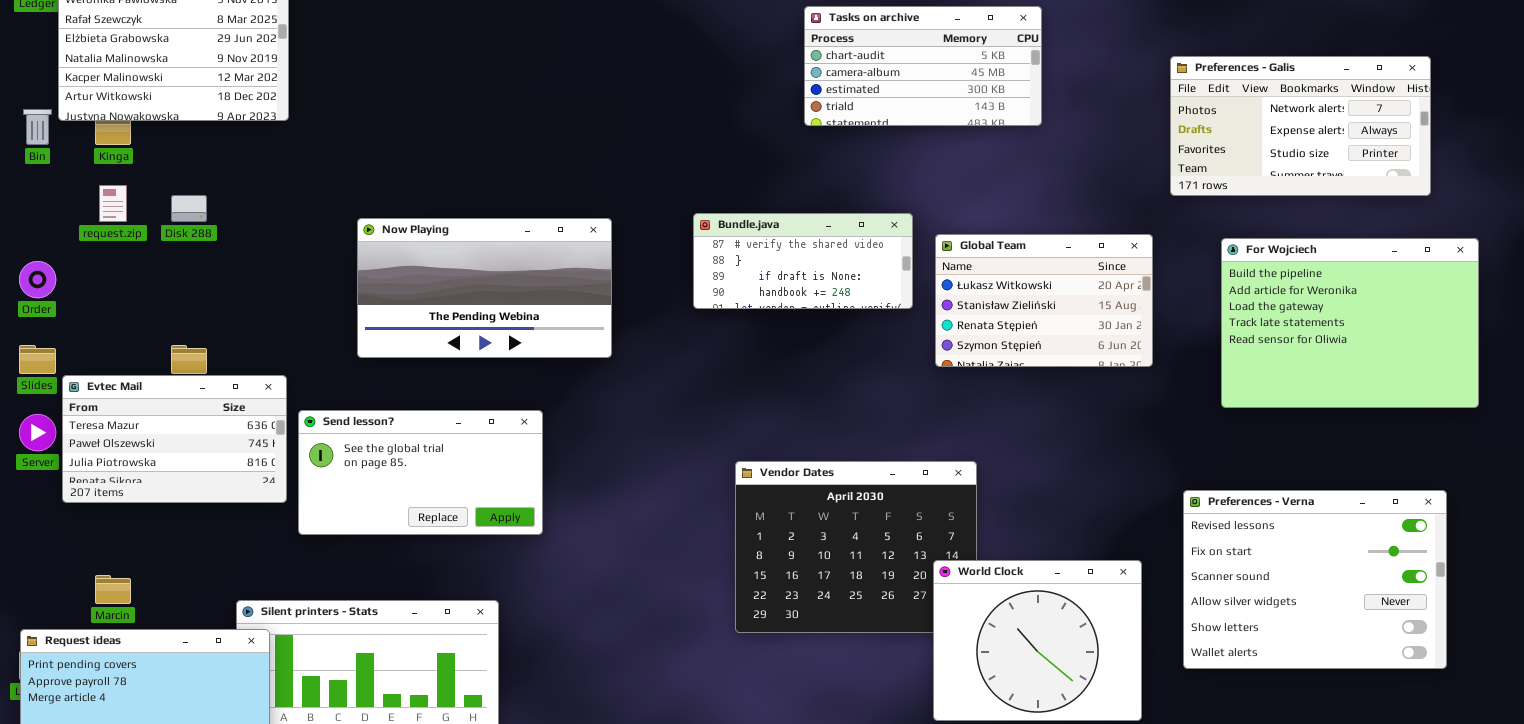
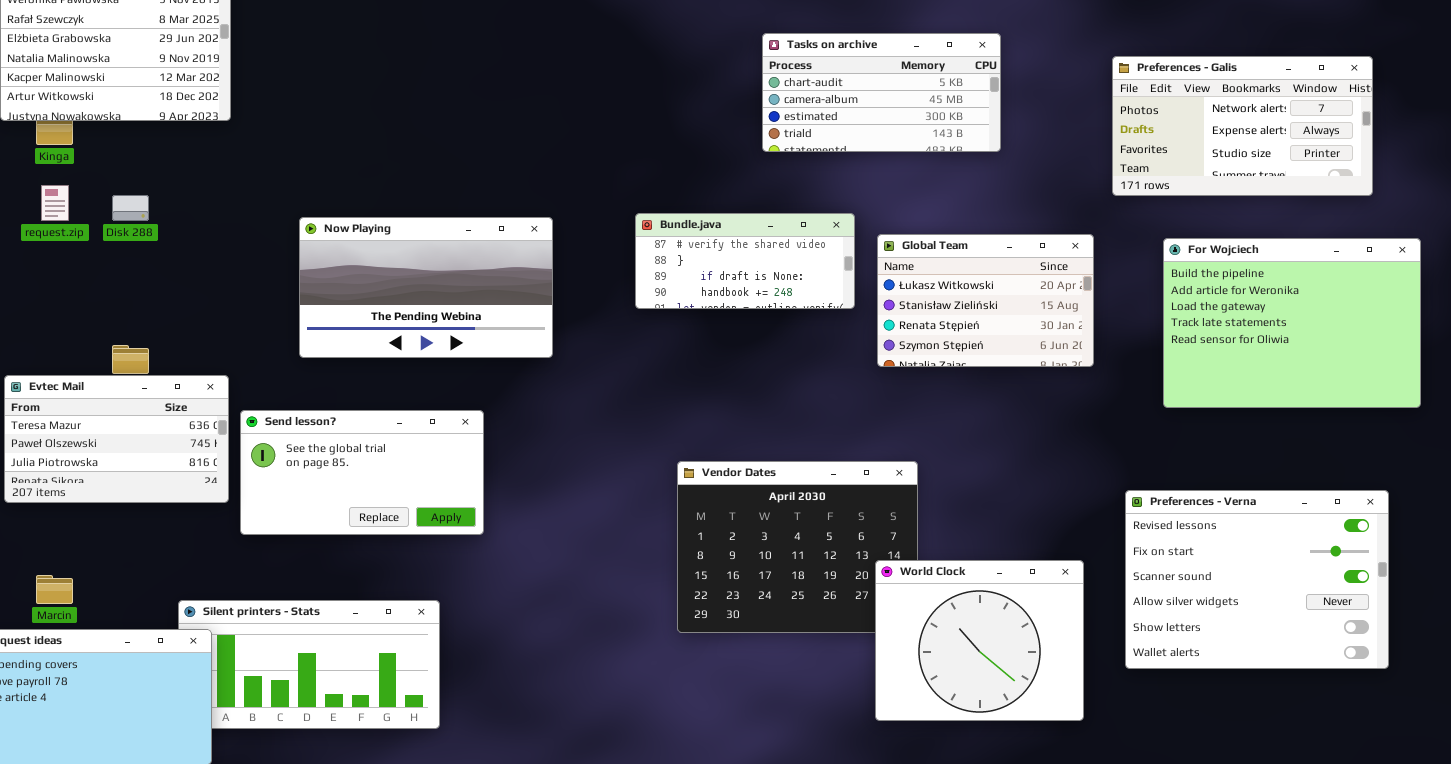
Tasks on archive: [804,6,1042,126] -> [762,33,1001,152], moved

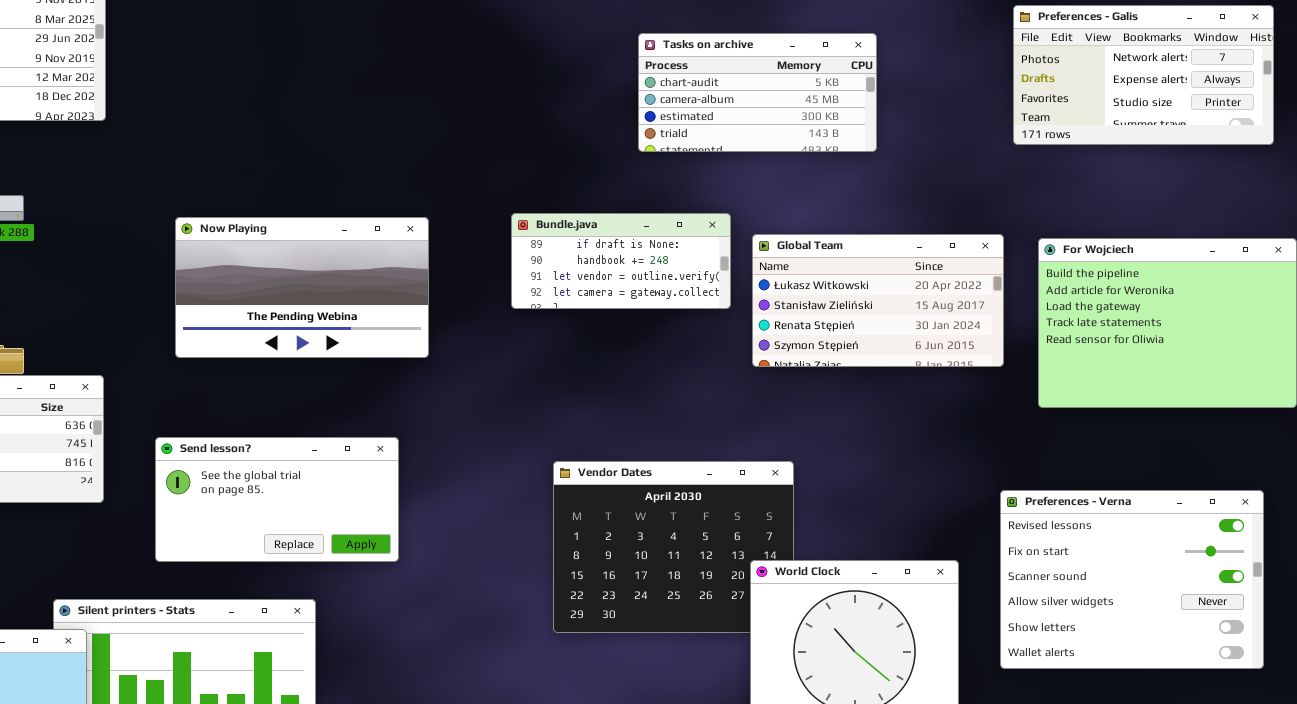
Preferences - Galis: [1112,56,1373,196] -> [1013,5,1274,145], moved
Bundle.java: [635,213,855,309] -> [511,213,731,309], scrolled down 2 rows
Global Team: [877,234,1094,367] -> [752,234,1004,367], resized
Send lesson?: [240,410,484,535] -> [155,437,399,562], moved

